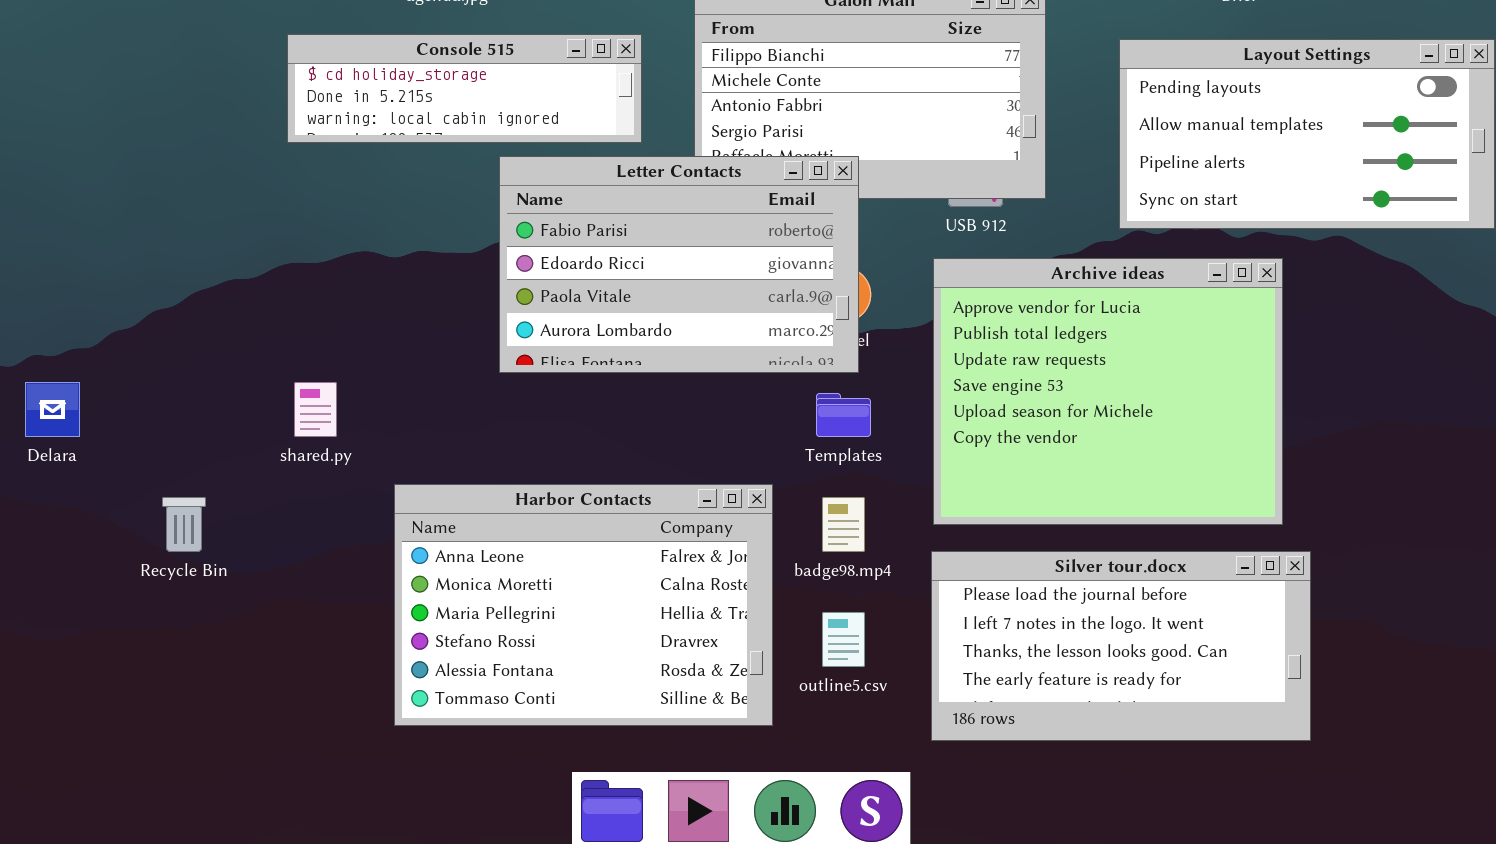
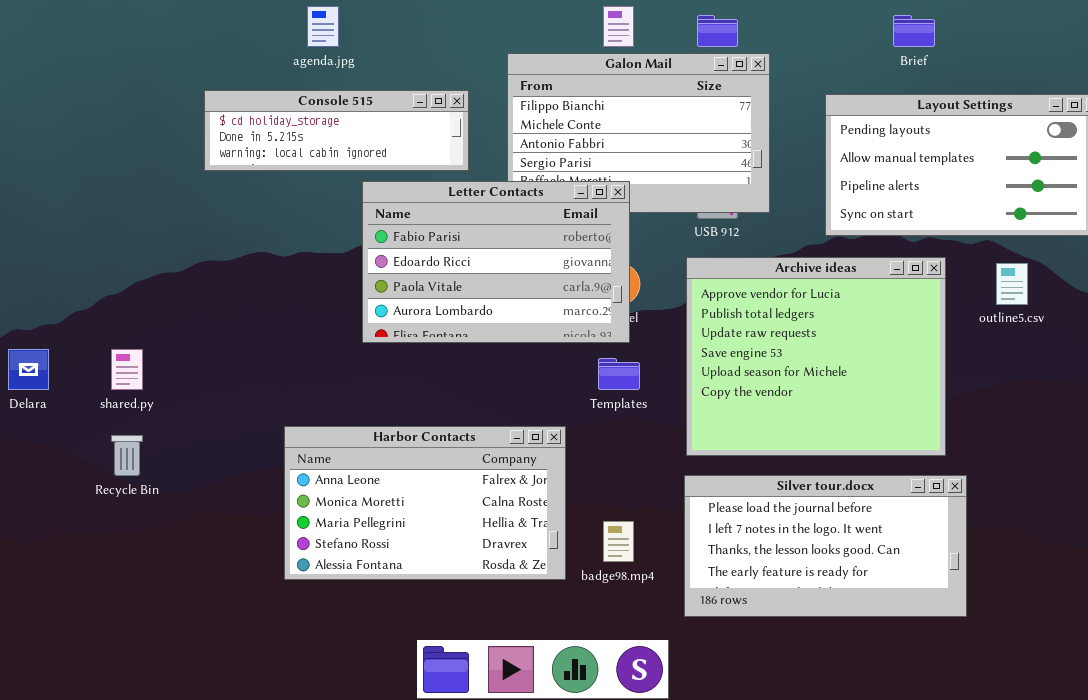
shared.py: [294,382,337,437] -> [111,349,143,390], moved
Harbor Contacts: [394,484,773,726] -> [284,426,566,580], resized
badge98.mp4: [822,497,865,552] -> [603,521,634,562], moved
outline5.csv: [822,612,865,667] -> [996,263,1028,305], moved

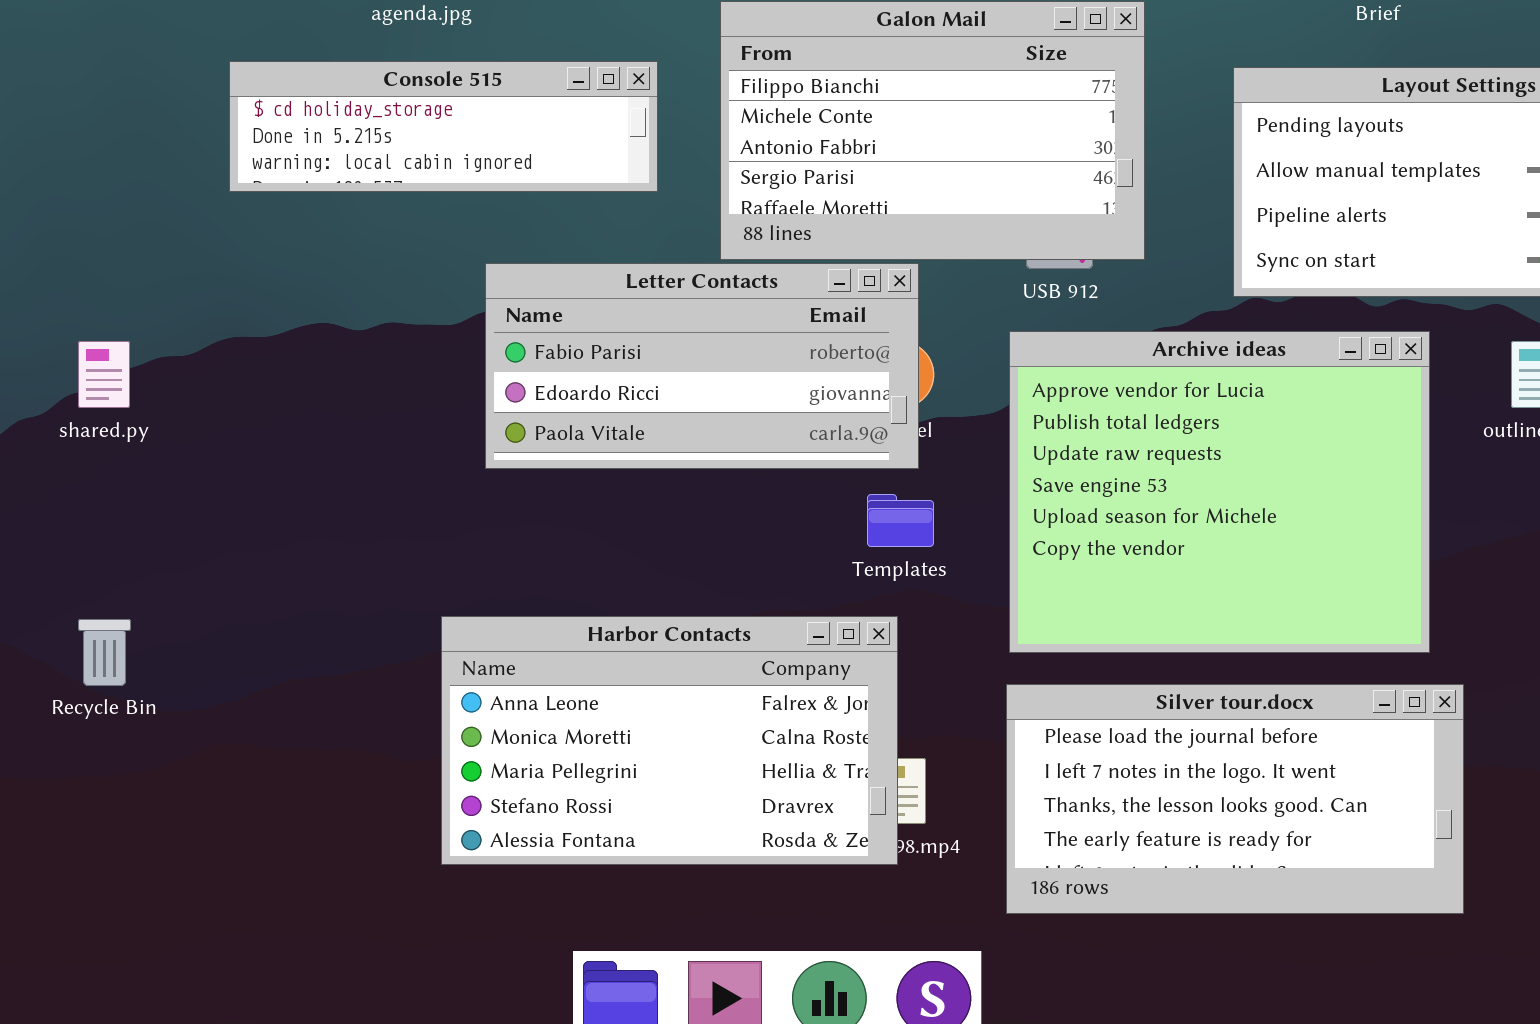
Letter Contacts: [362,181,630,343] -> [485,263,919,469], resized
shared.py: [111,349,143,390] -> [78,341,130,408], moved
Harbor Contacts: [284,426,566,580] -> [441,616,898,865], moved

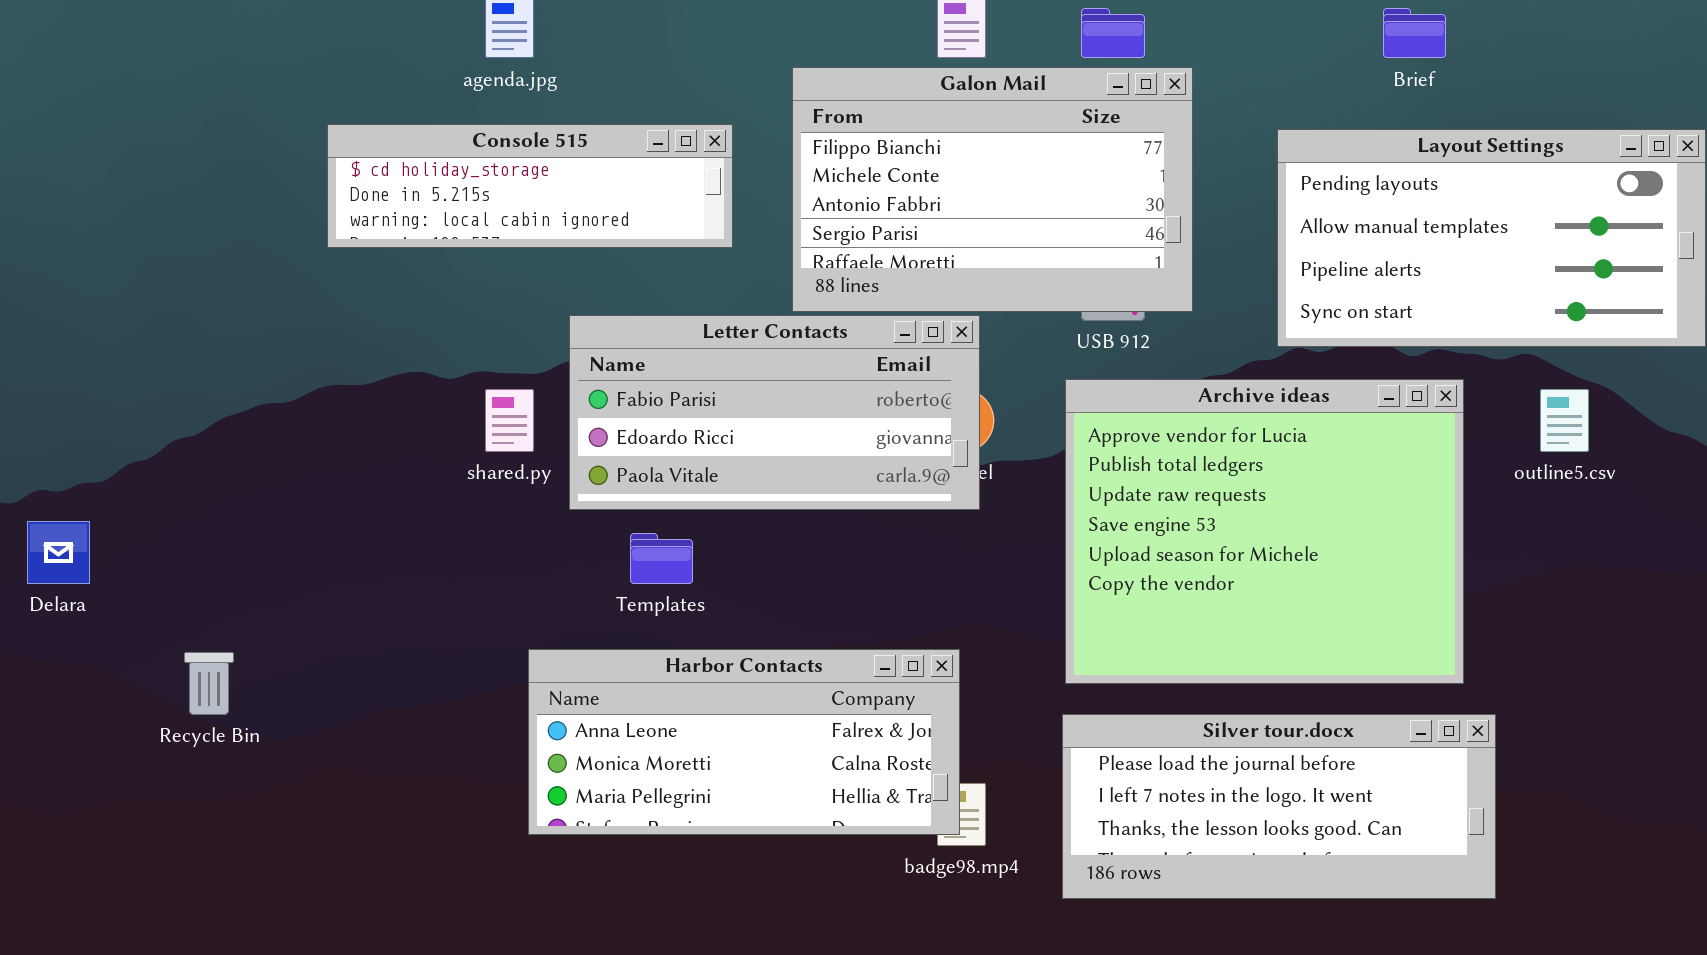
shared.py: [78,341,130,408] -> [485,389,534,452], moved
Templates: [867,494,934,547] -> [630,533,693,584], moved
Harbor Contacts: [441,616,898,865] -> [528,649,960,835], resized
Silver tour.docx: [1006,684,1464,914] -> [1062,714,1496,899], resized

